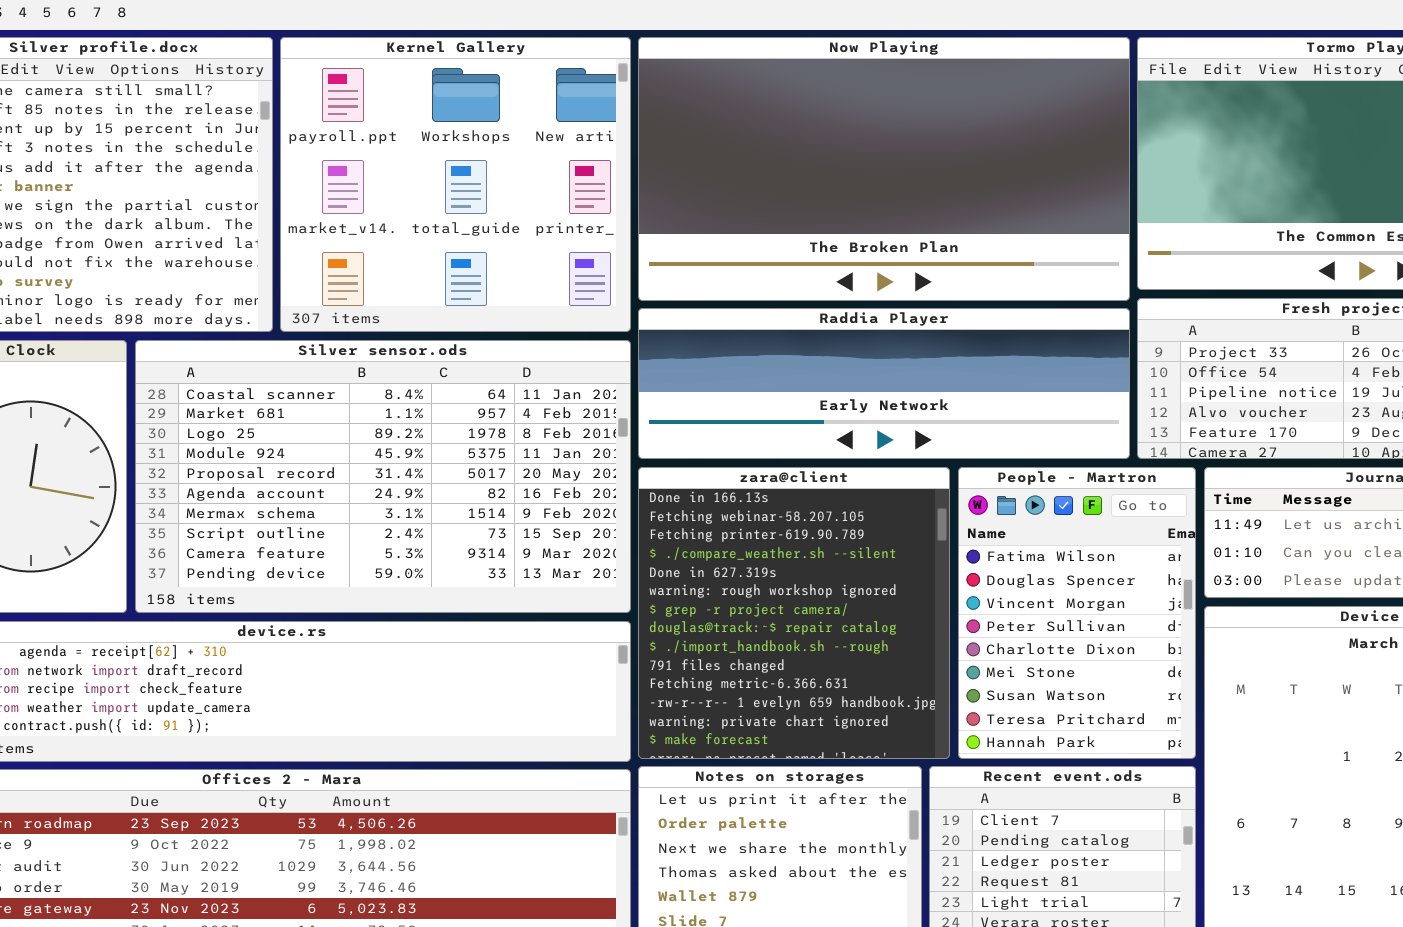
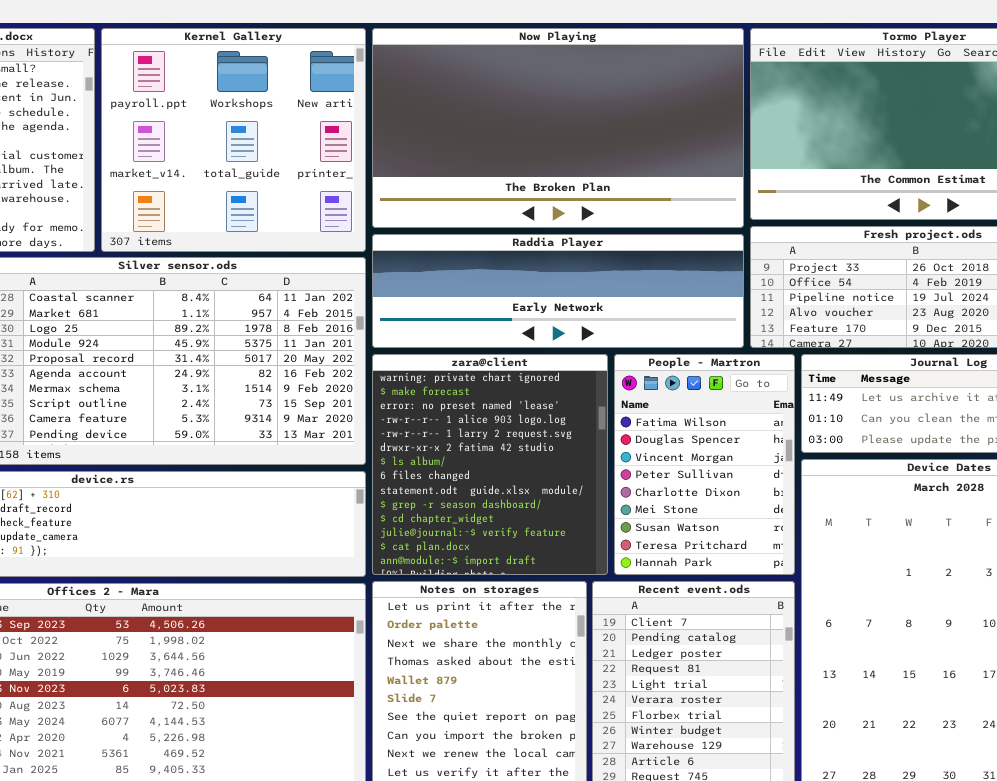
zara@client: [638,467,950,759] -> [372,354,608,575], scrolled down 12 rows

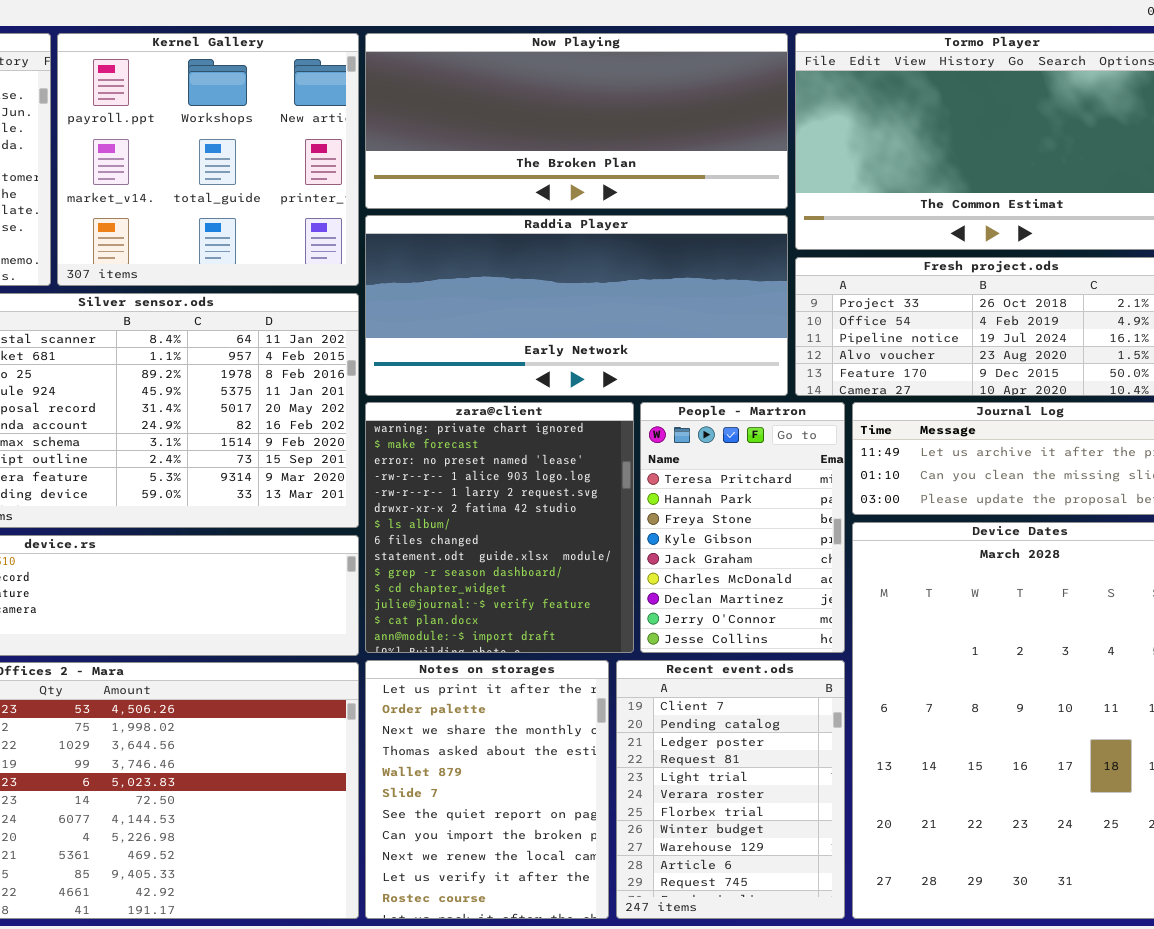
Now Playing: [372,28,744,228] -> [365,33,788,209], resized
Raddia Player: [372,234,744,348] -> [365,215,788,396], resized
People - Martron: [614,354,795,575] -> [640,402,845,653], scrolled down 7 rows

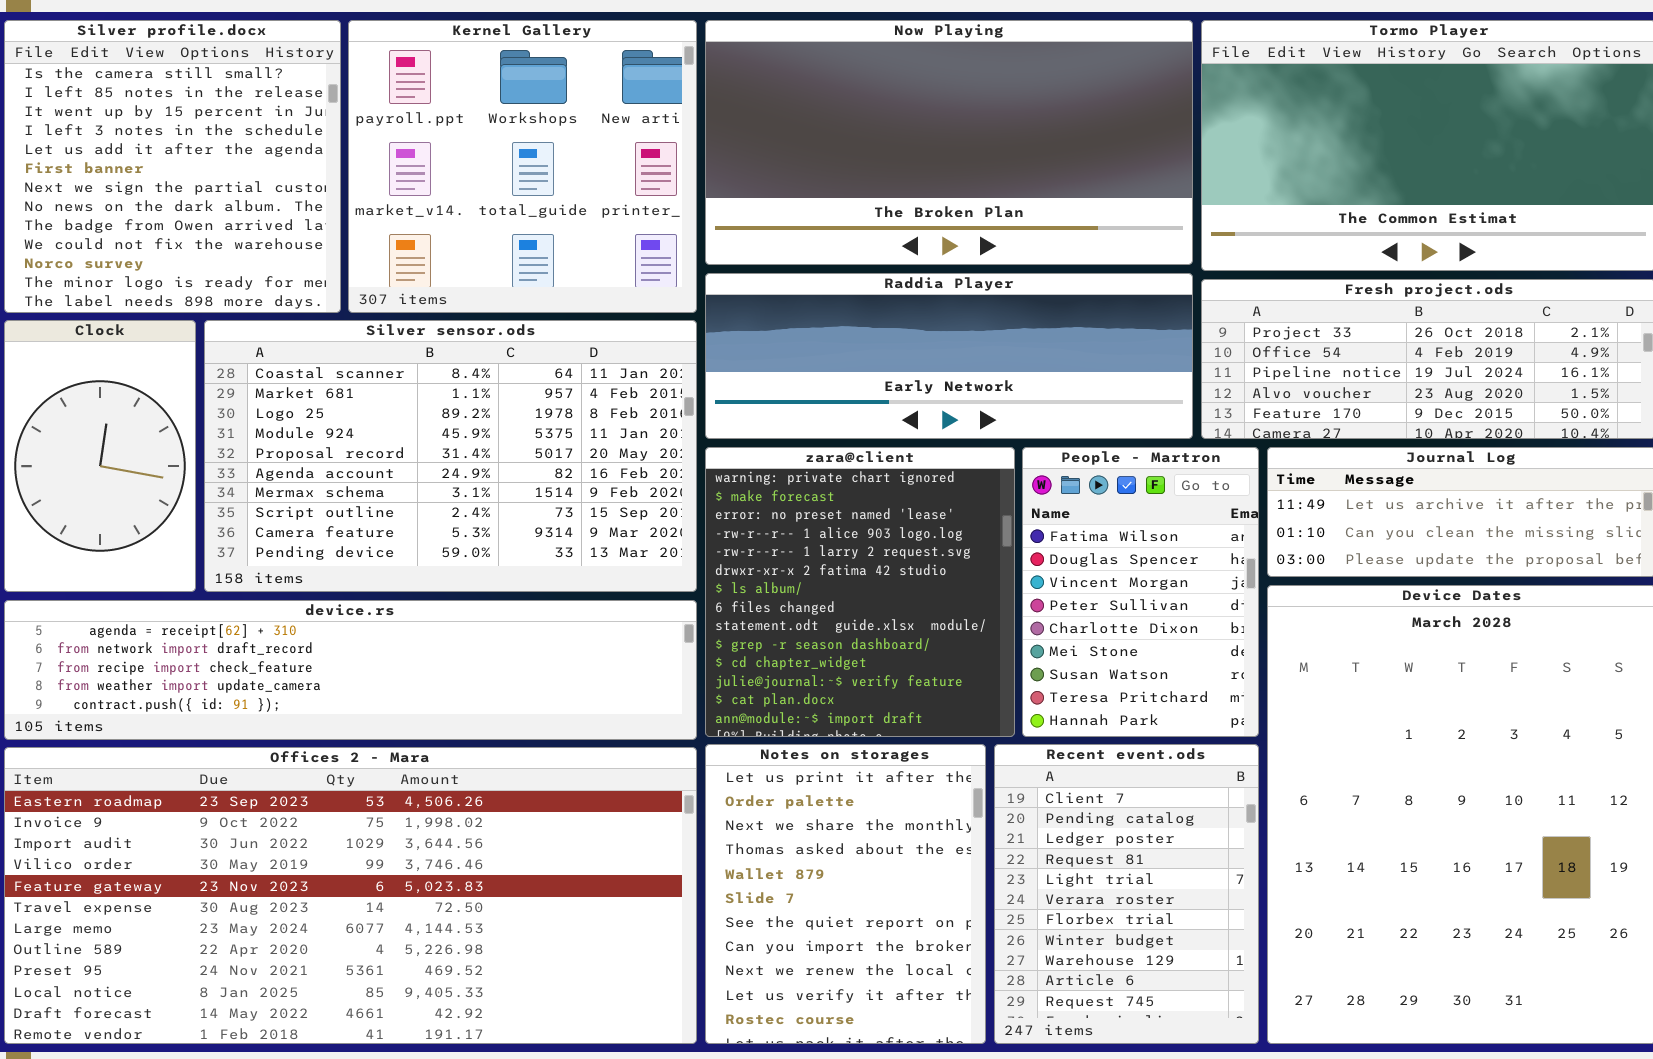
Now Playing: [365,33,788,209] -> [705,20,1193,265], resized
Raddia Player: [365,215,788,396] -> [705,273,1193,439], resized
People - Martron: [640,402,845,653] -> [1022,447,1259,737], scrolled up 7 rows

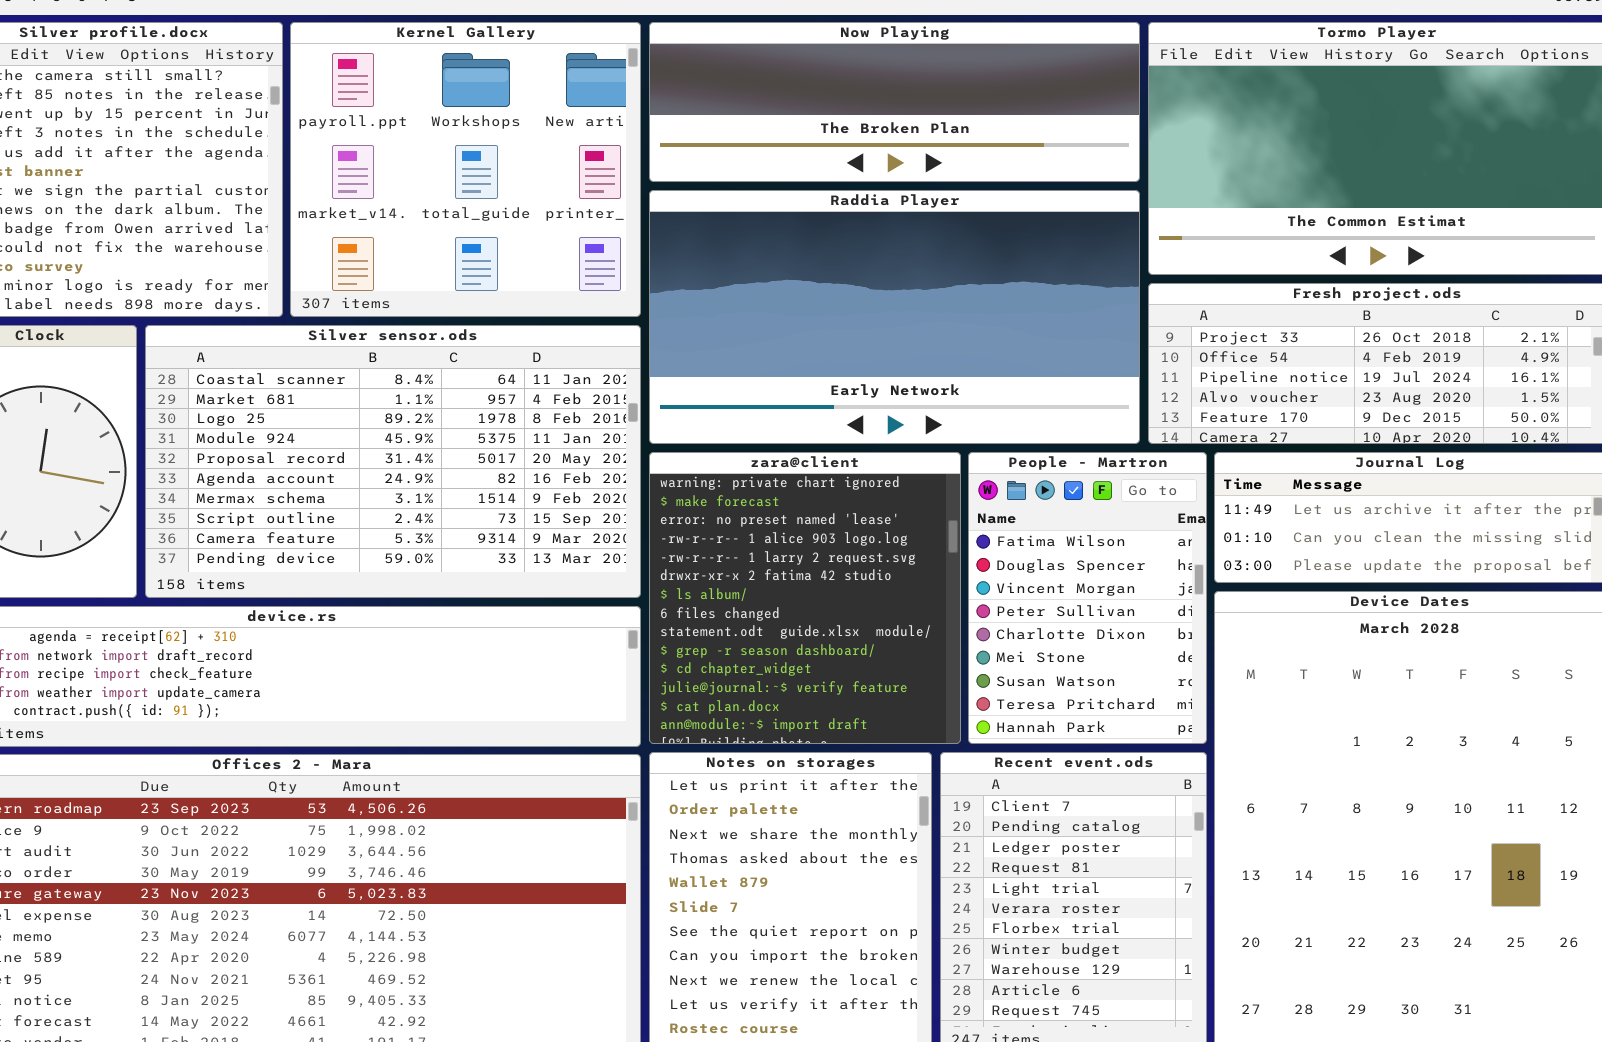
Now Playing: [705,20,1193,265] -> [649,22,1140,182], resized
Raddia Player: [705,273,1193,439] -> [649,190,1140,444], resized

